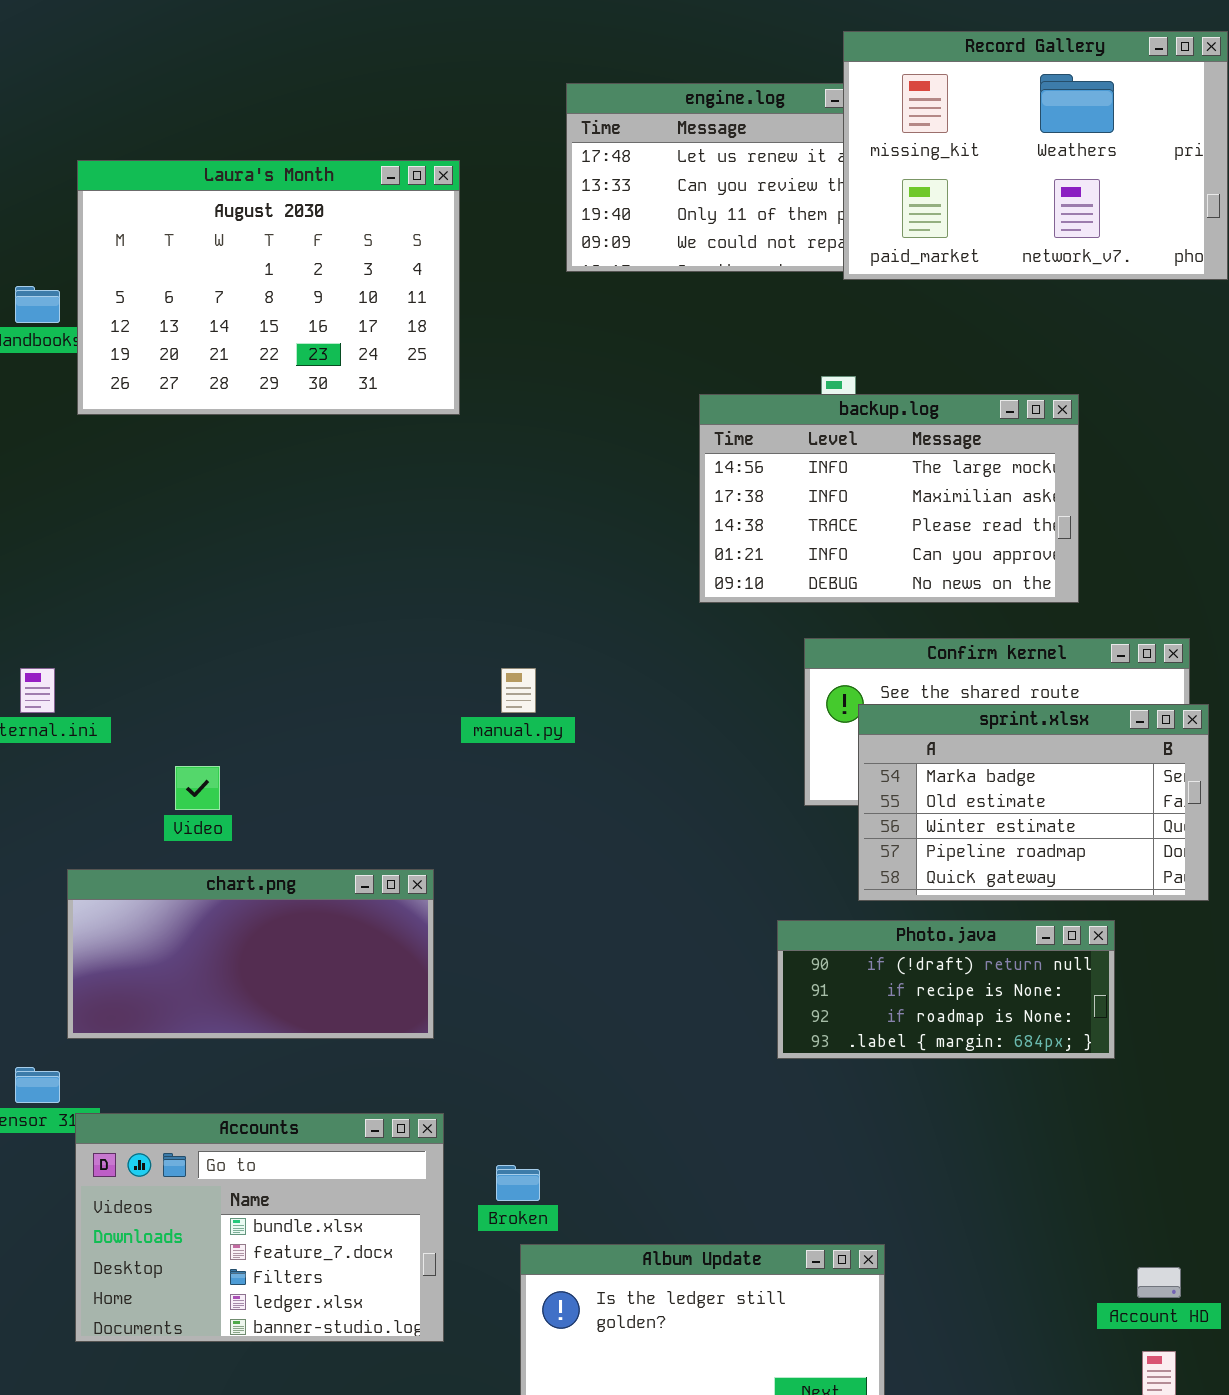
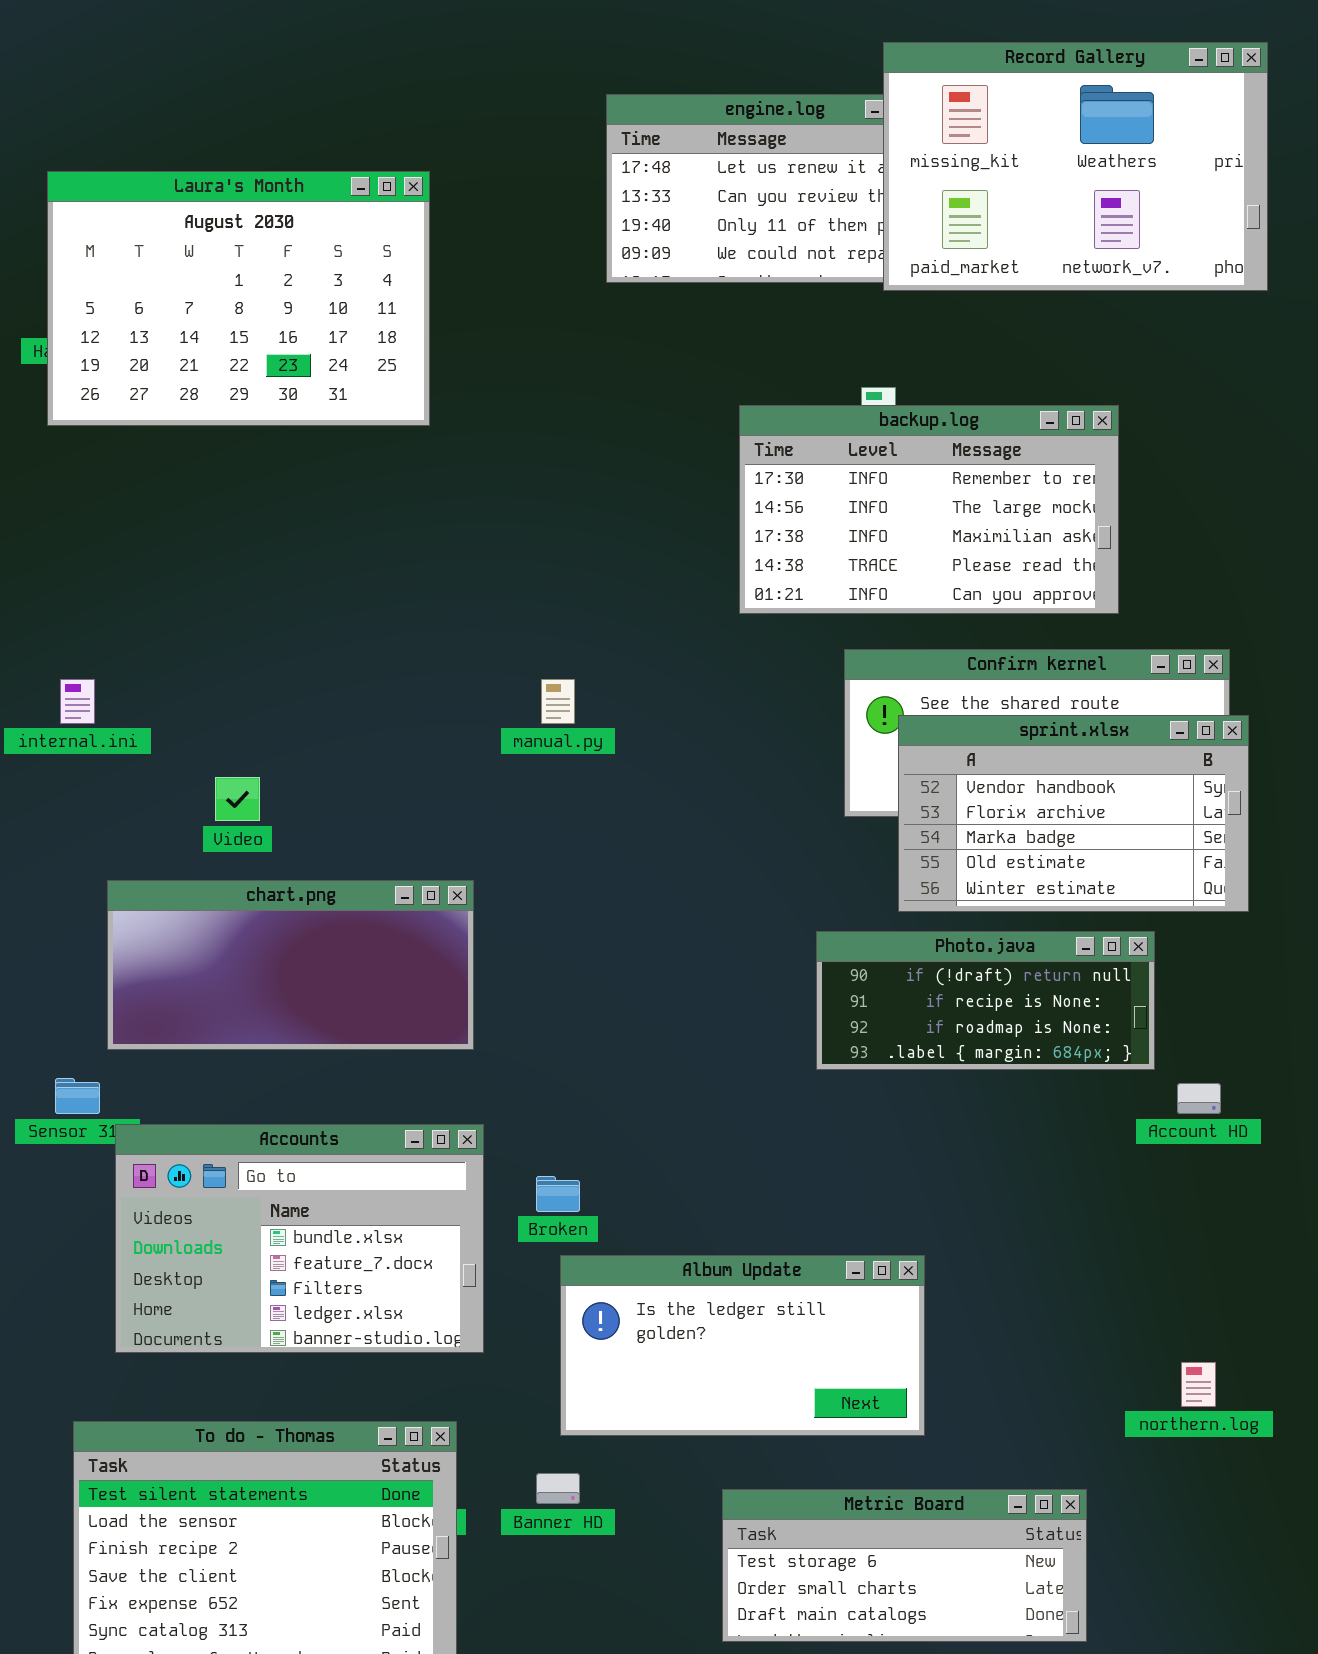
Laura's Month: [77,160,460,415] -> [47,171,430,426], moved
backup.log: [699,394,1079,603] -> [739,405,1119,614], scrolled up 1 row
sprint.xlsx: [858,704,1209,901] -> [898,715,1249,912], scrolled up 2 rows
Account HD: [1137,1267,1181,1298] -> [1177,1083,1221,1114], moved

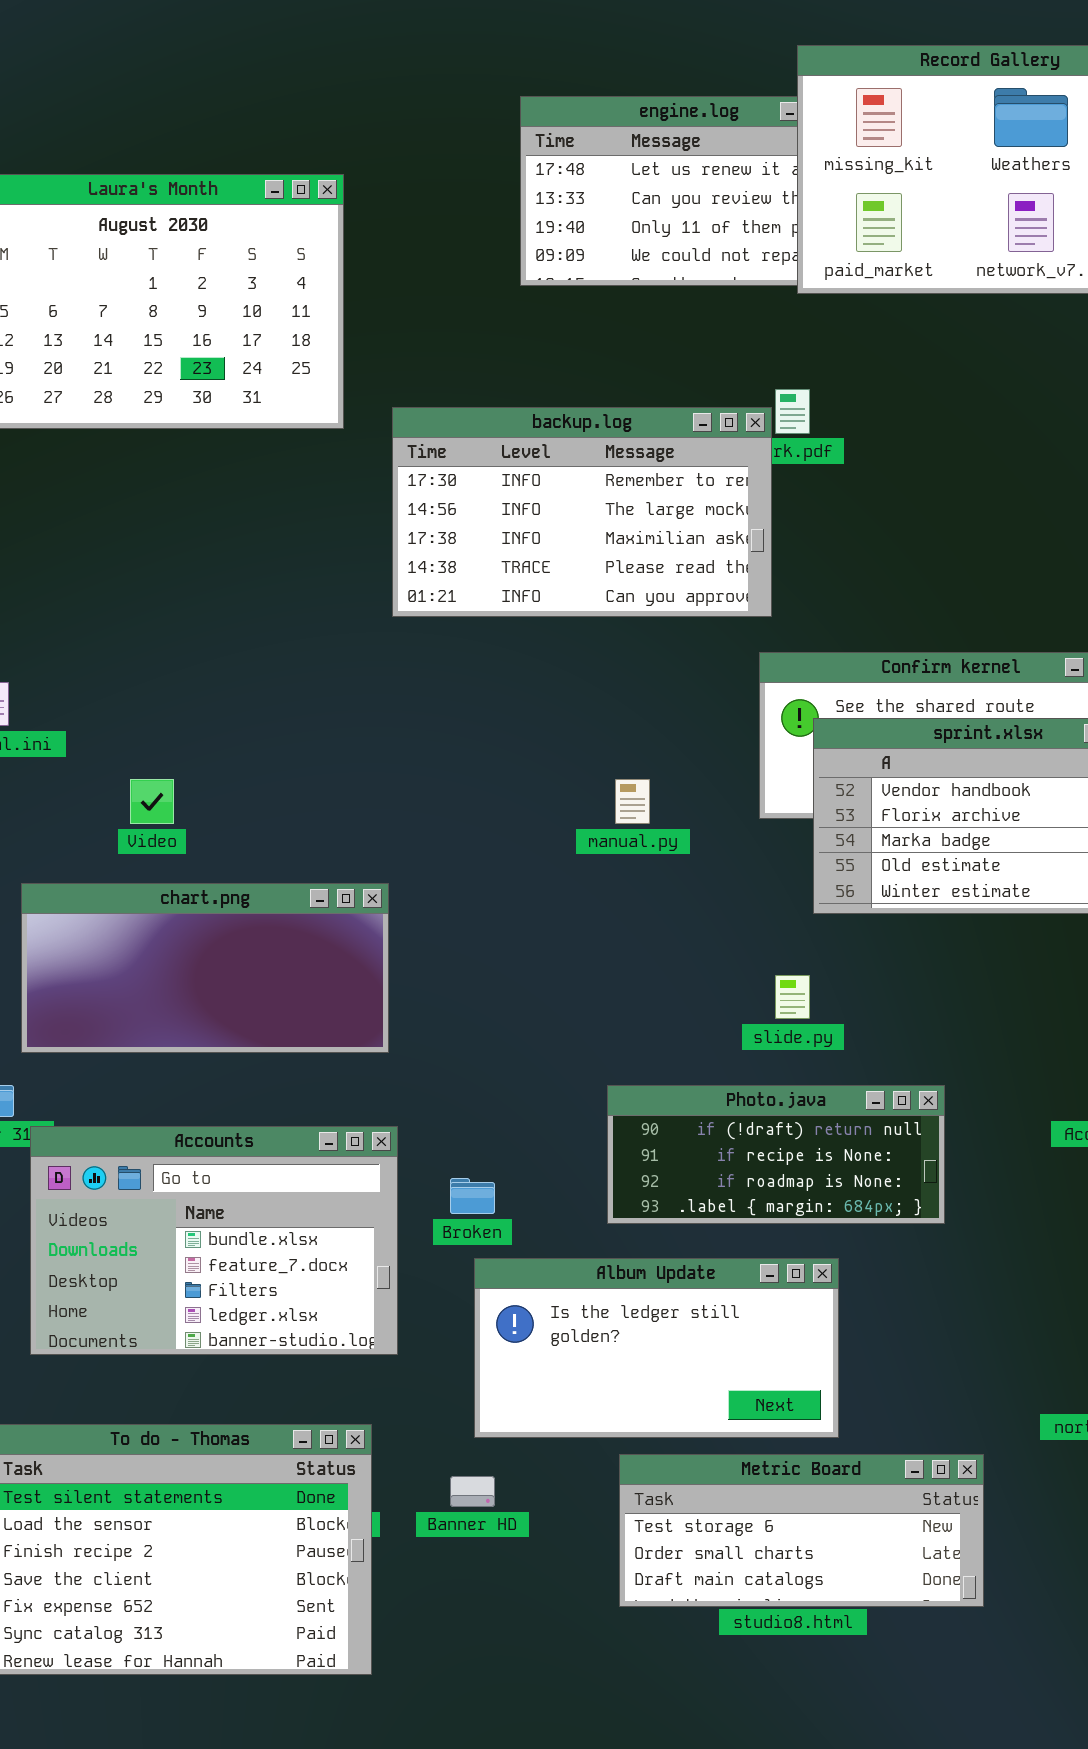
backup.log: [739,405,1119,614] -> [392,407,772,617], moved
manual.py: [541,679,575,724] -> [615,779,650,824], moved
Photo.java: [816,931,1155,1070] -> [607,1085,945,1224], moved
Metric Board: [722,1489,1087,1642] -> [619,1454,984,1607], moved

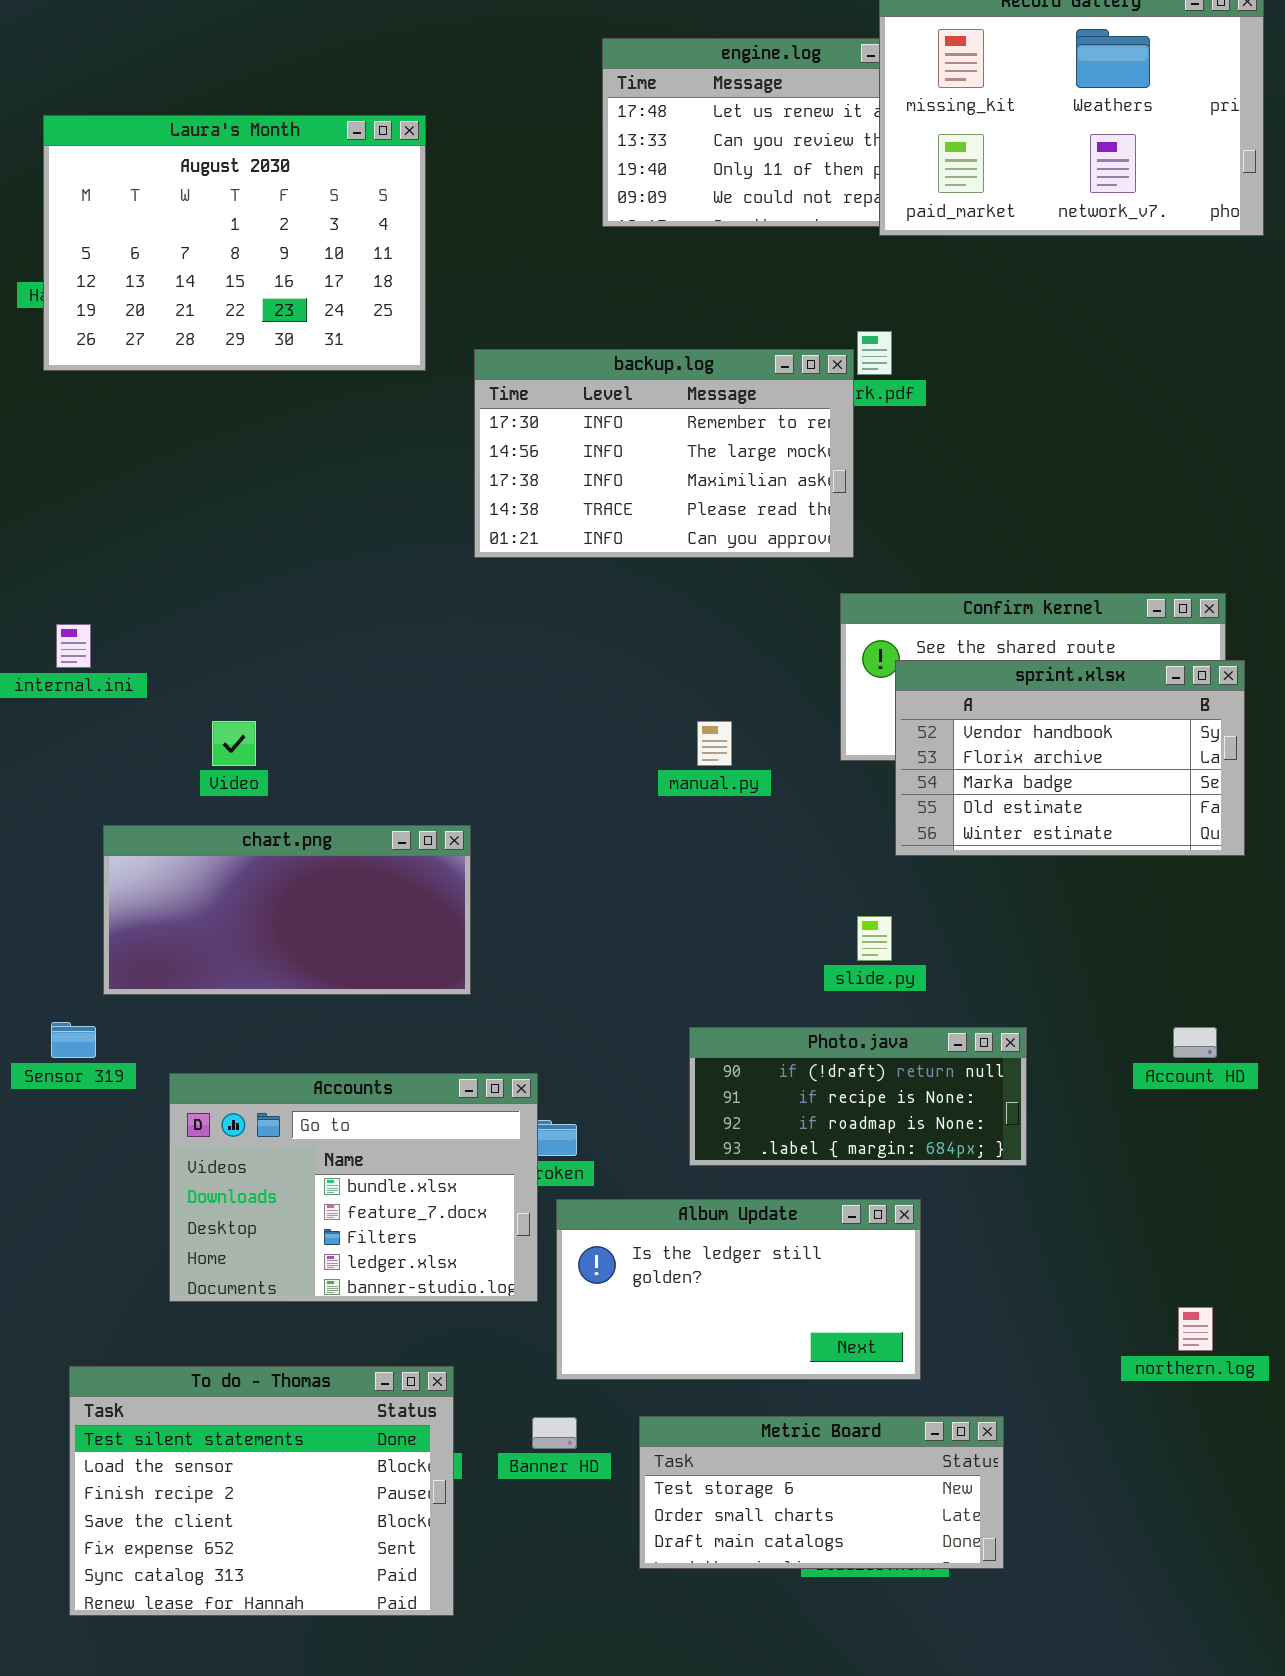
Accounts: [30,1126,398,1355] -> [169,1073,538,1302], moved
Metric Board: [619,1454,984,1607] -> [639,1416,1004,1569], moved

